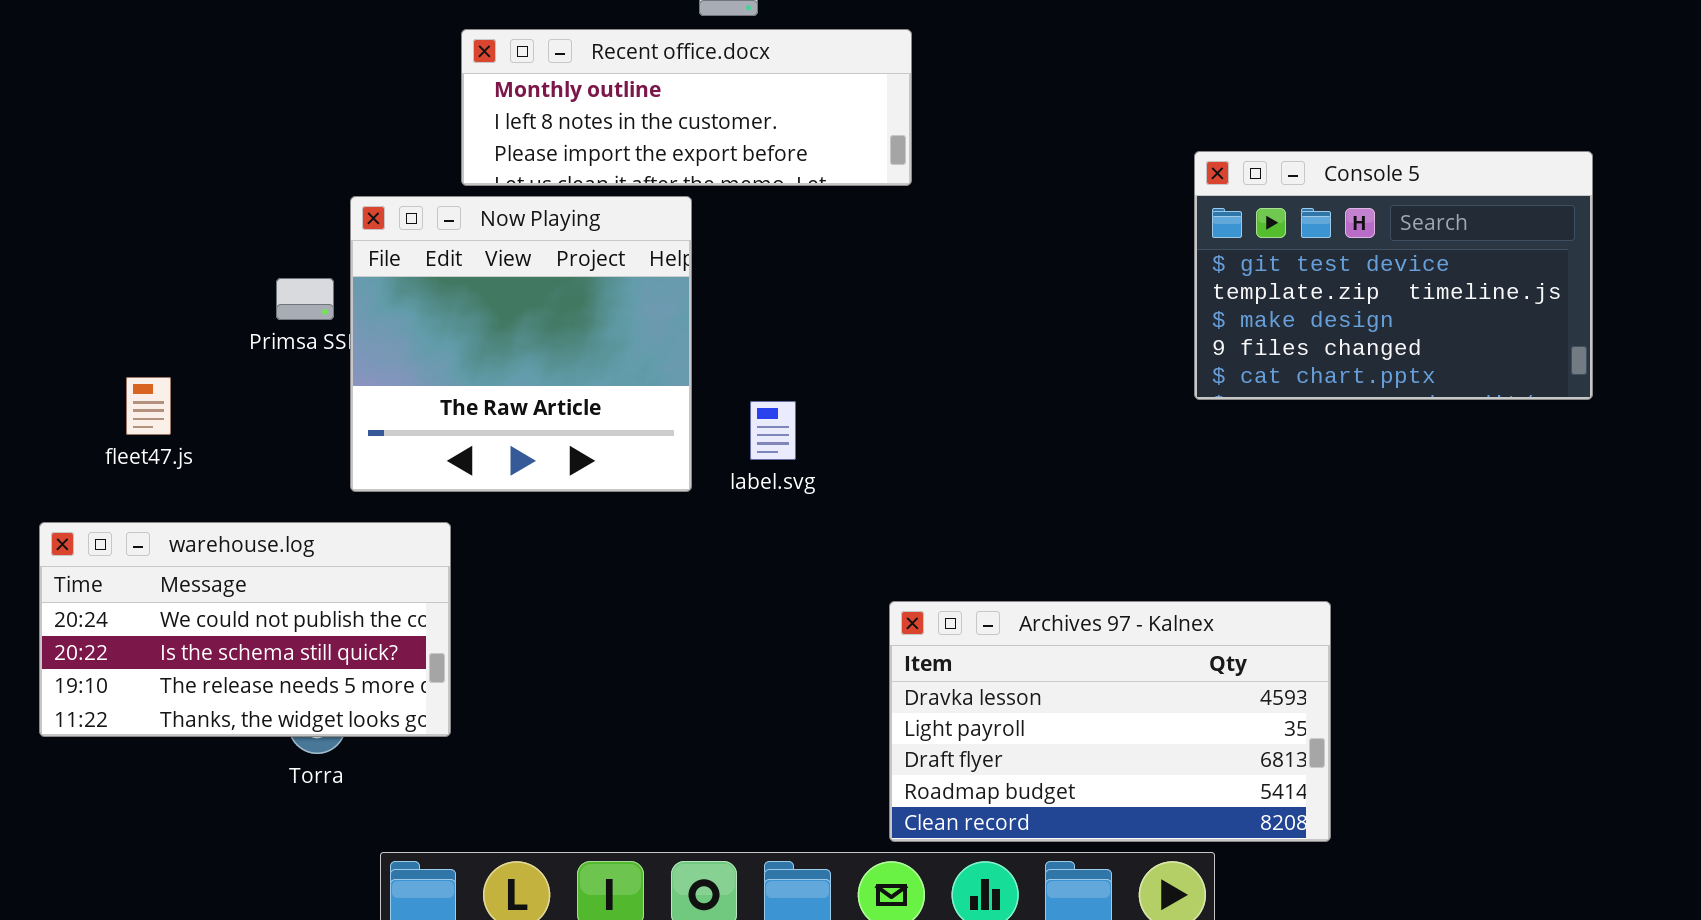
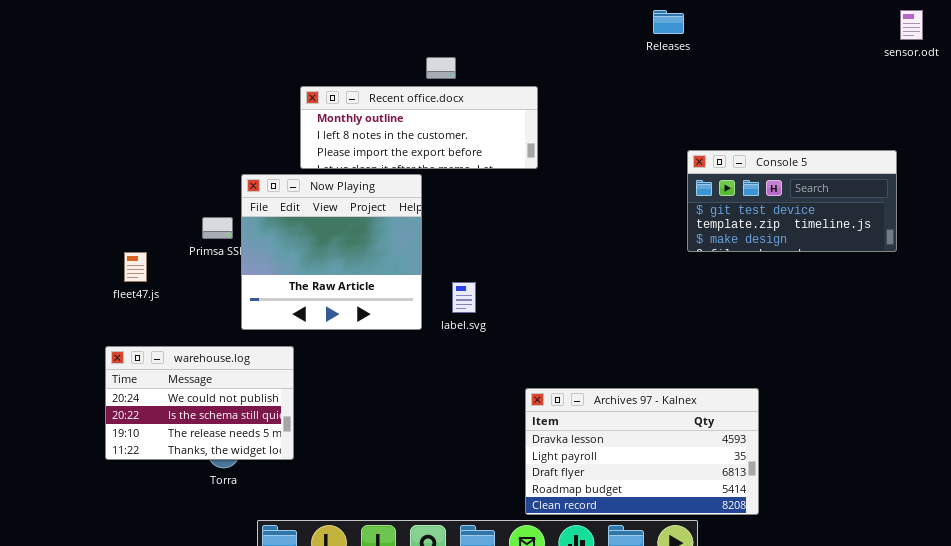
Console 5: [1194,151,1593,400] -> [687,150,897,252], resized
fleet47.js: [126,377,171,435] -> [124,252,147,282], moved
warehouse.log: [39,522,451,737] -> [105,346,294,460], resized

